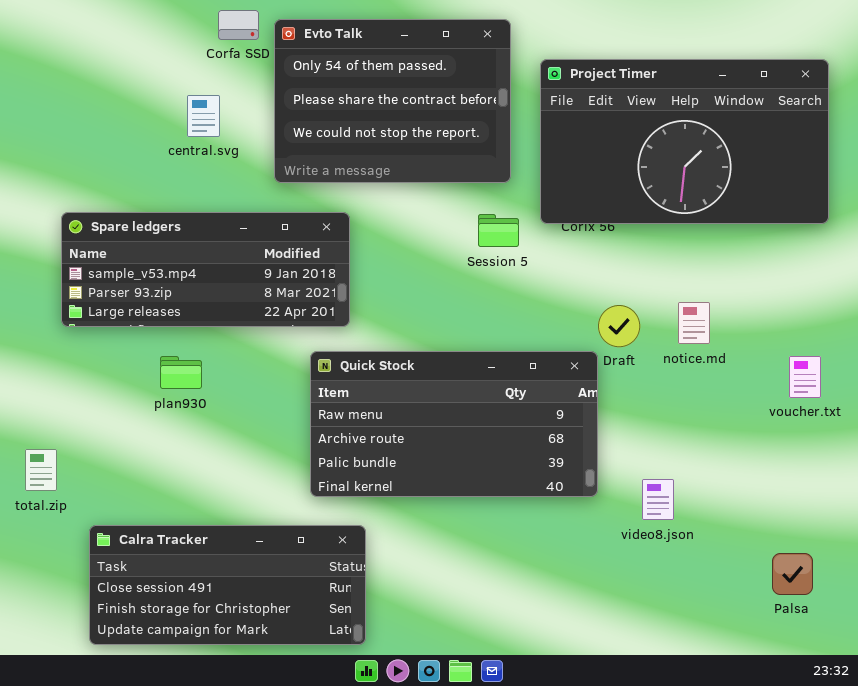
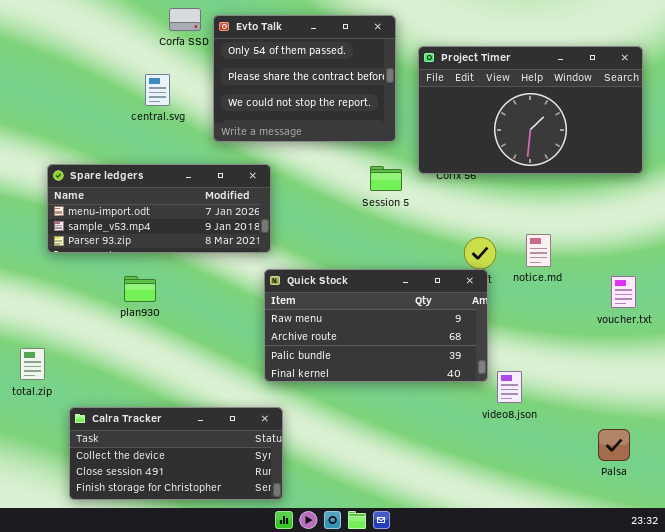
Spare ledgers: [61,212,350,327] -> [47,164,271,253], scrolled up 1 row
Quick Stock: [310,351,598,497] -> [264,269,488,382], moved
Calra Tracker: [89,525,366,645] -> [69,407,283,500], scrolled up 1 row

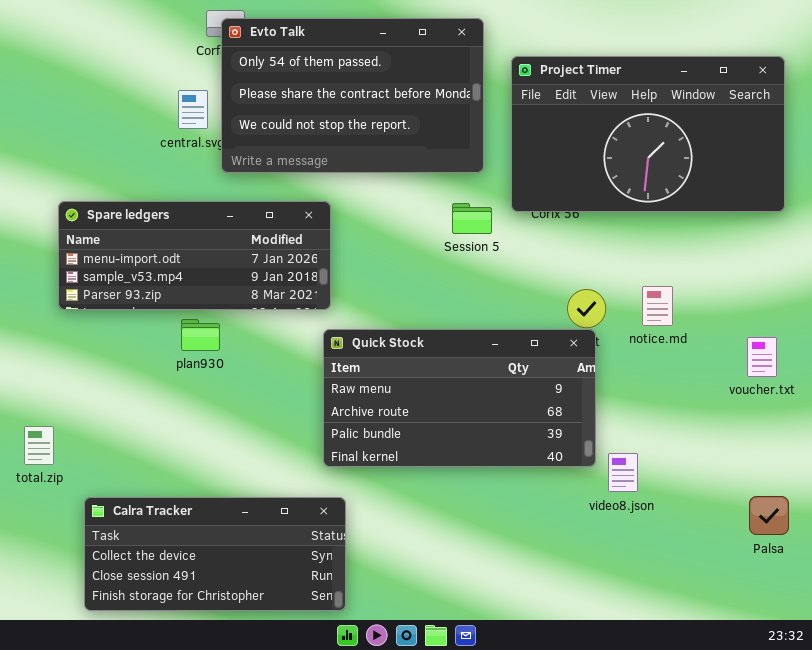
Evto Talk: [213,15,396,142] -> [221,18,484,173], resized
plan930: [124,276,156,302] -> [181,319,220,351], moved
Palsa: [598,429,630,461] -> [749,496,789,535], moved

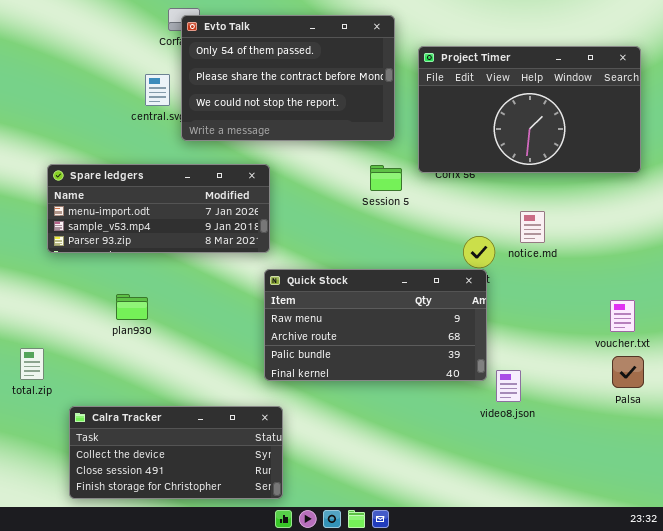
notice.md: [642,286,673,326] -> [520,211,545,243], moved
plan930: [181,319,220,351] -> [116,294,148,320], moved
voucher.txt: [747,337,777,377] -> [610,300,635,332], moved
Palsa: [749,496,789,535] -> [612,356,644,388], moved

